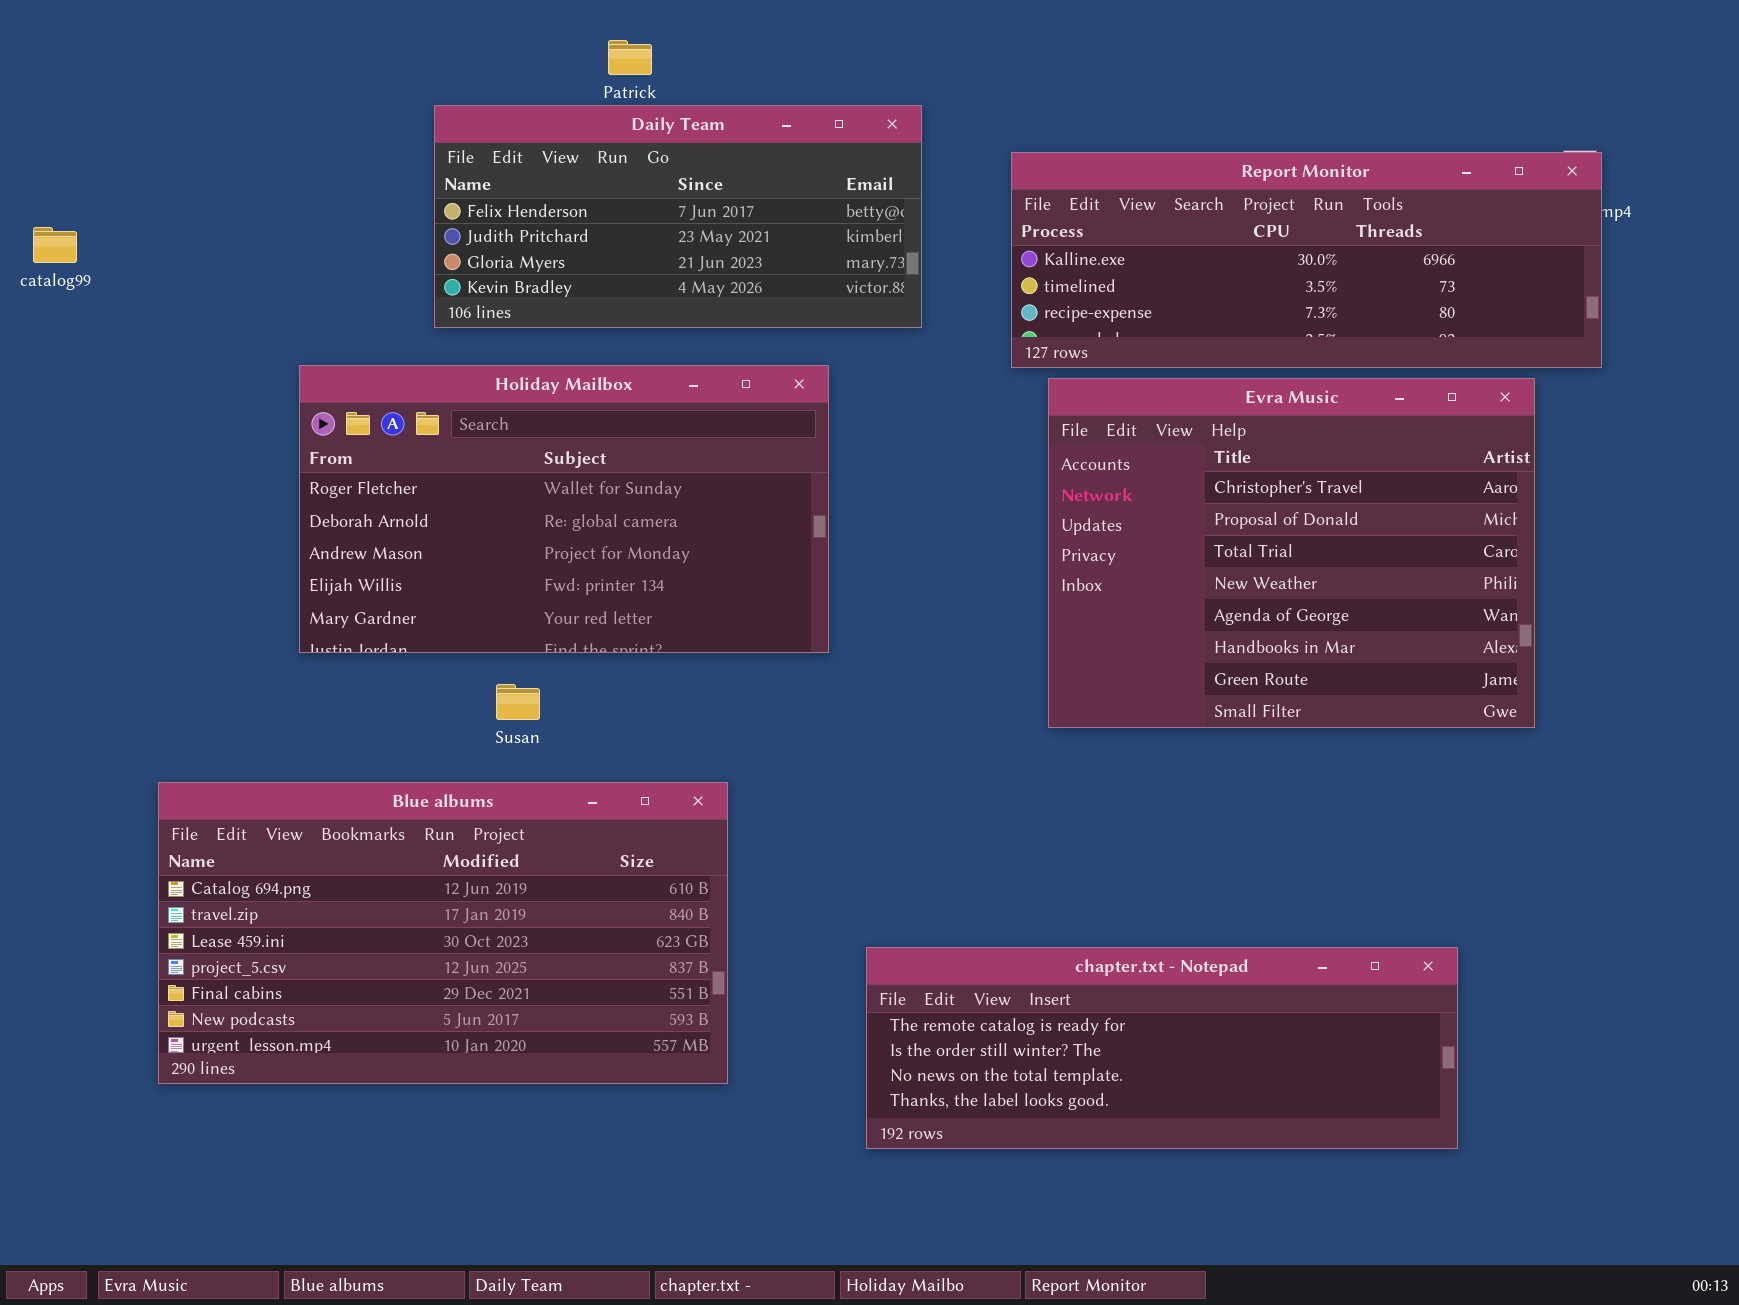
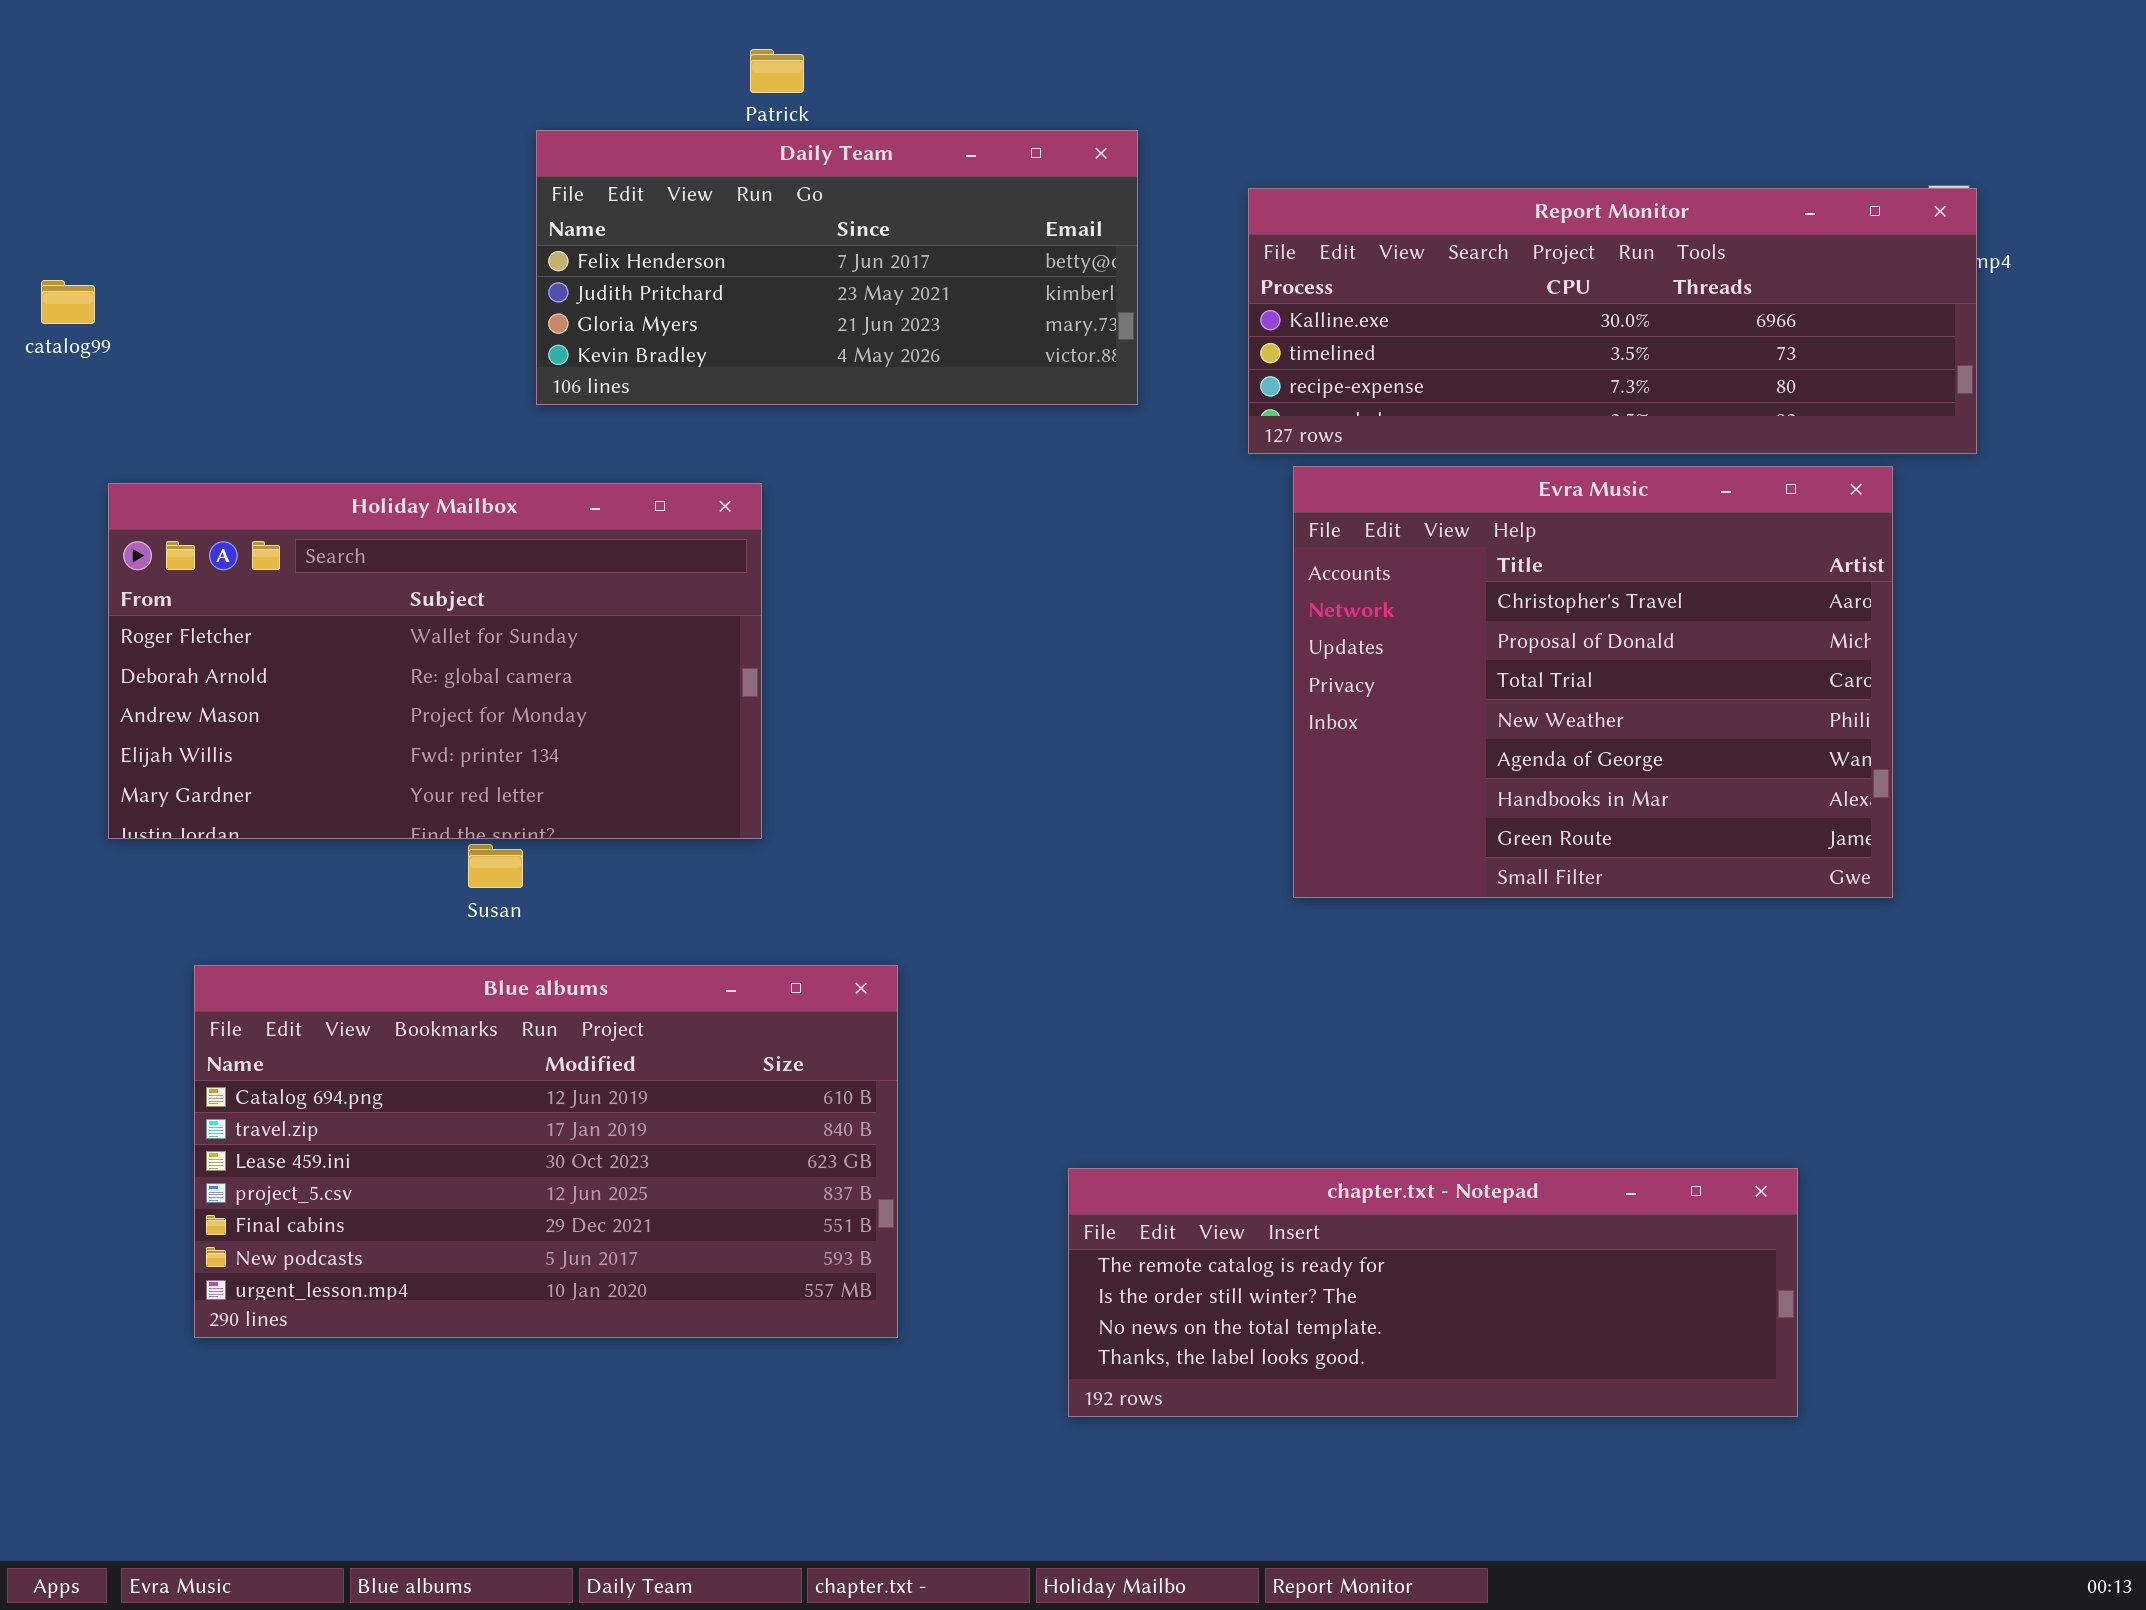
Holiday Mailbox: [299,365,829,653] -> [108,483,762,839], moved
Susan: [496,684,540,720] -> [468,844,523,888], moved

